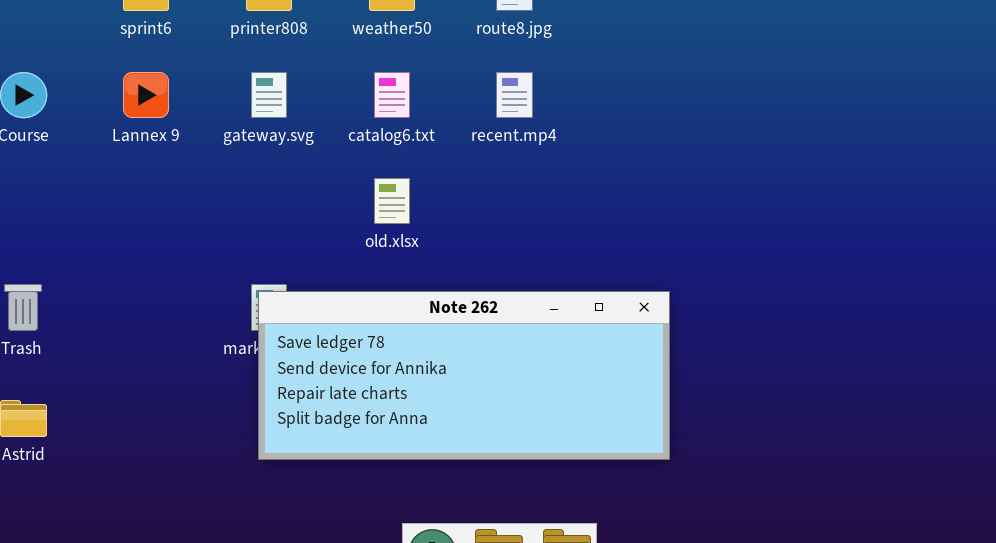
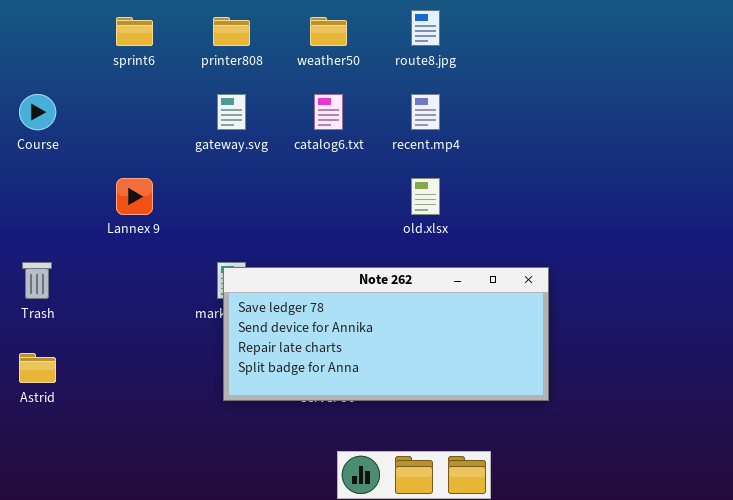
Lannex 9: [123,72,169,118] -> [116,178,153,215], moved
old.xlsx: [374,178,410,224] -> [411,178,440,215], moved

